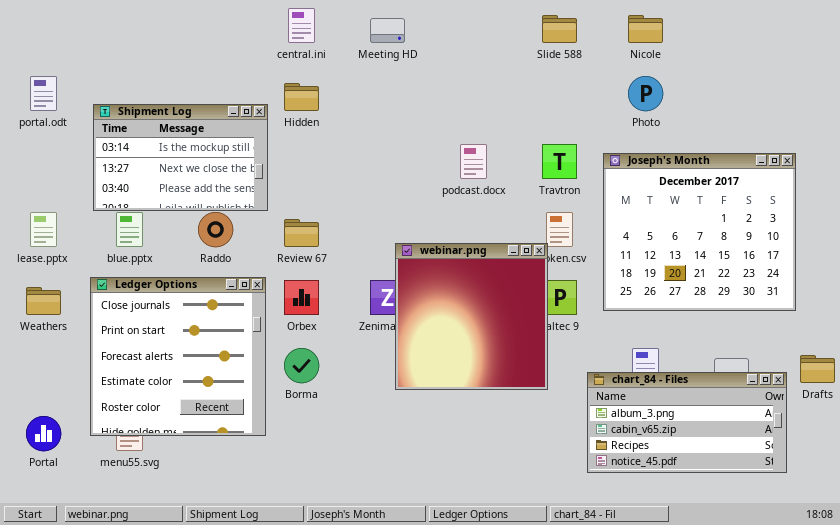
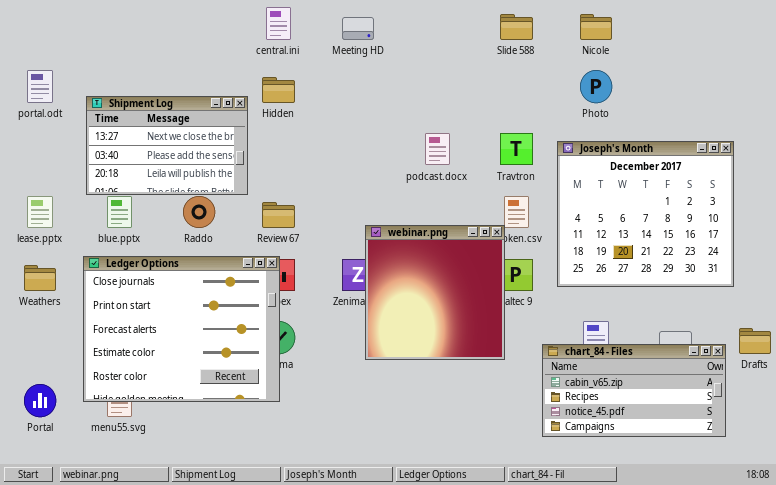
Shipment Log: [93,104,268,211] -> [86,96,248,195], scrolled down 1 row
Ledger Options: [90,277,266,436] -> [83,256,280,402], resized
chart_84 - Files: [587,372,787,473] -> [542,344,726,437], scrolled down 1 row

